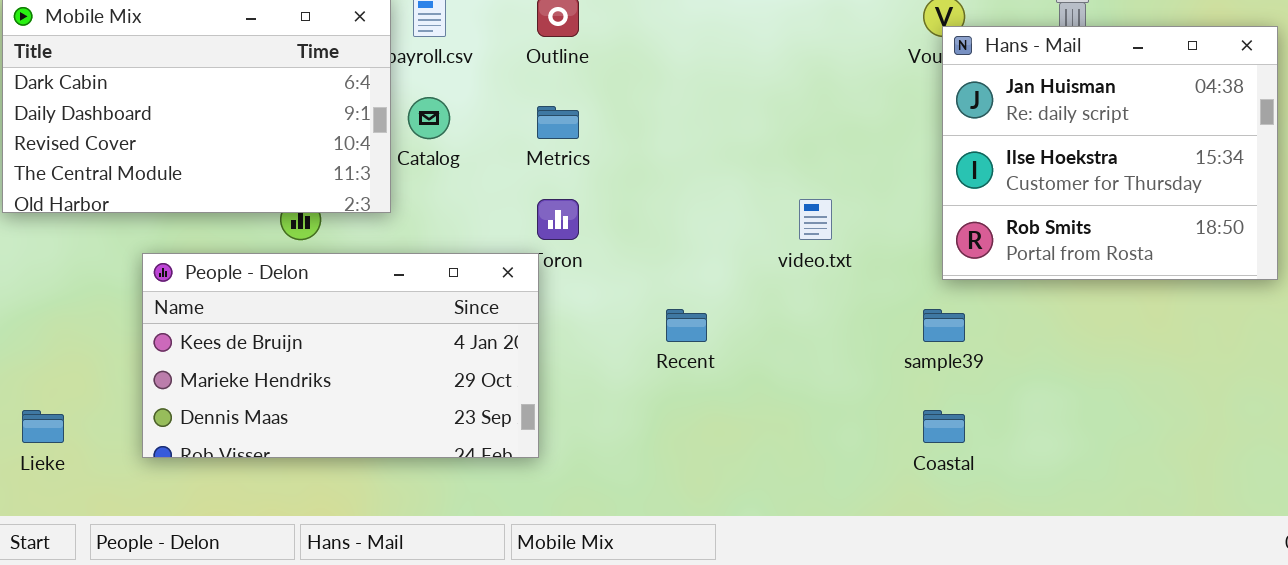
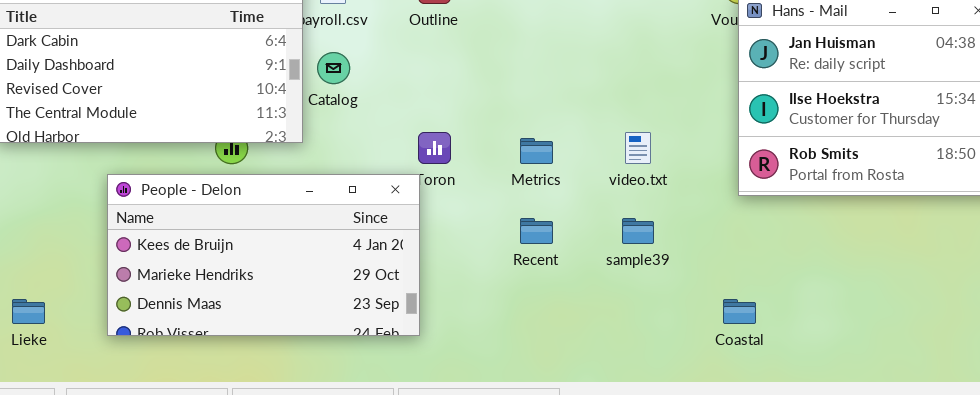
Metrics: [537,106,579,139] -> [520,138,553,164], moved
sample39: [923,309,965,342] -> [622,218,654,244], moved

